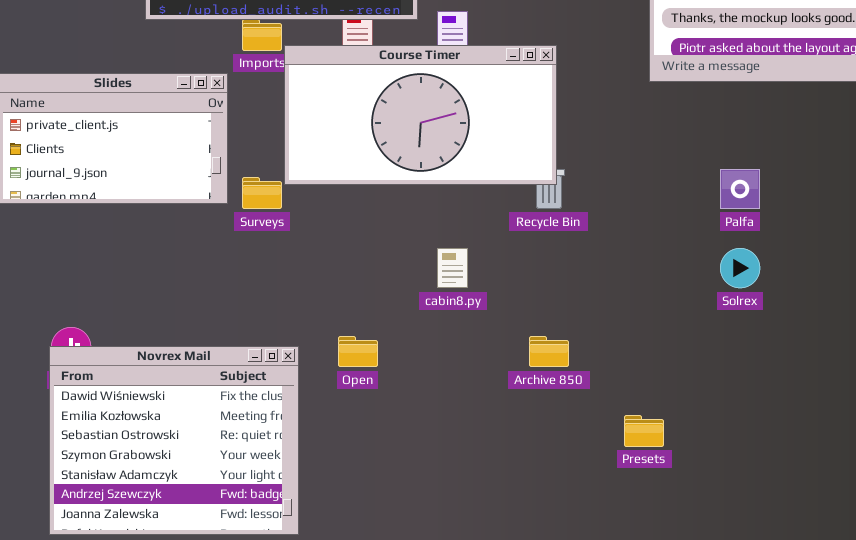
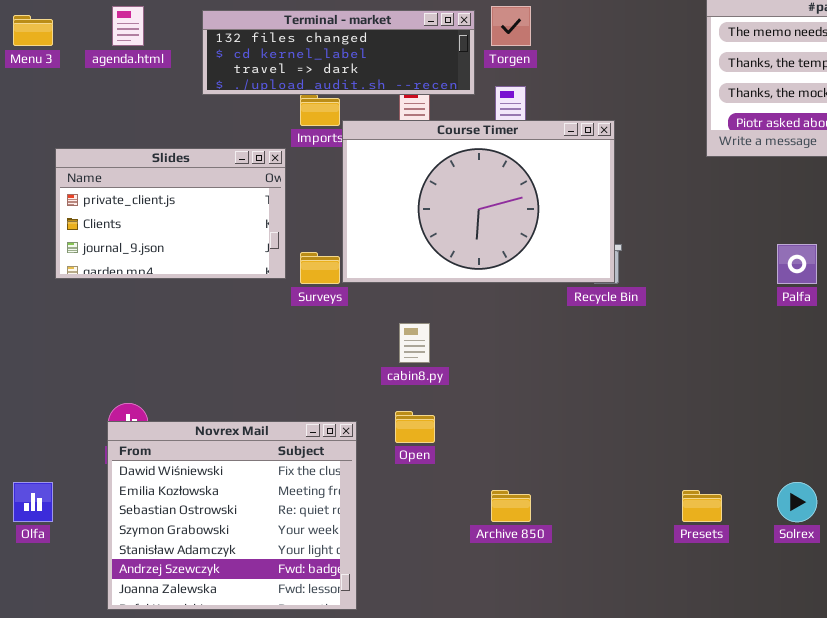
Course Timer: [284,45,557,185] -> [342,120,615,283], resized
cabin8.py: [437,248,468,288] -> [399,323,430,363], moved
Solrex: [720,248,760,288] -> [777,482,817,522], moved
Archive 850: [529,336,569,367] -> [491,490,531,522], moved

